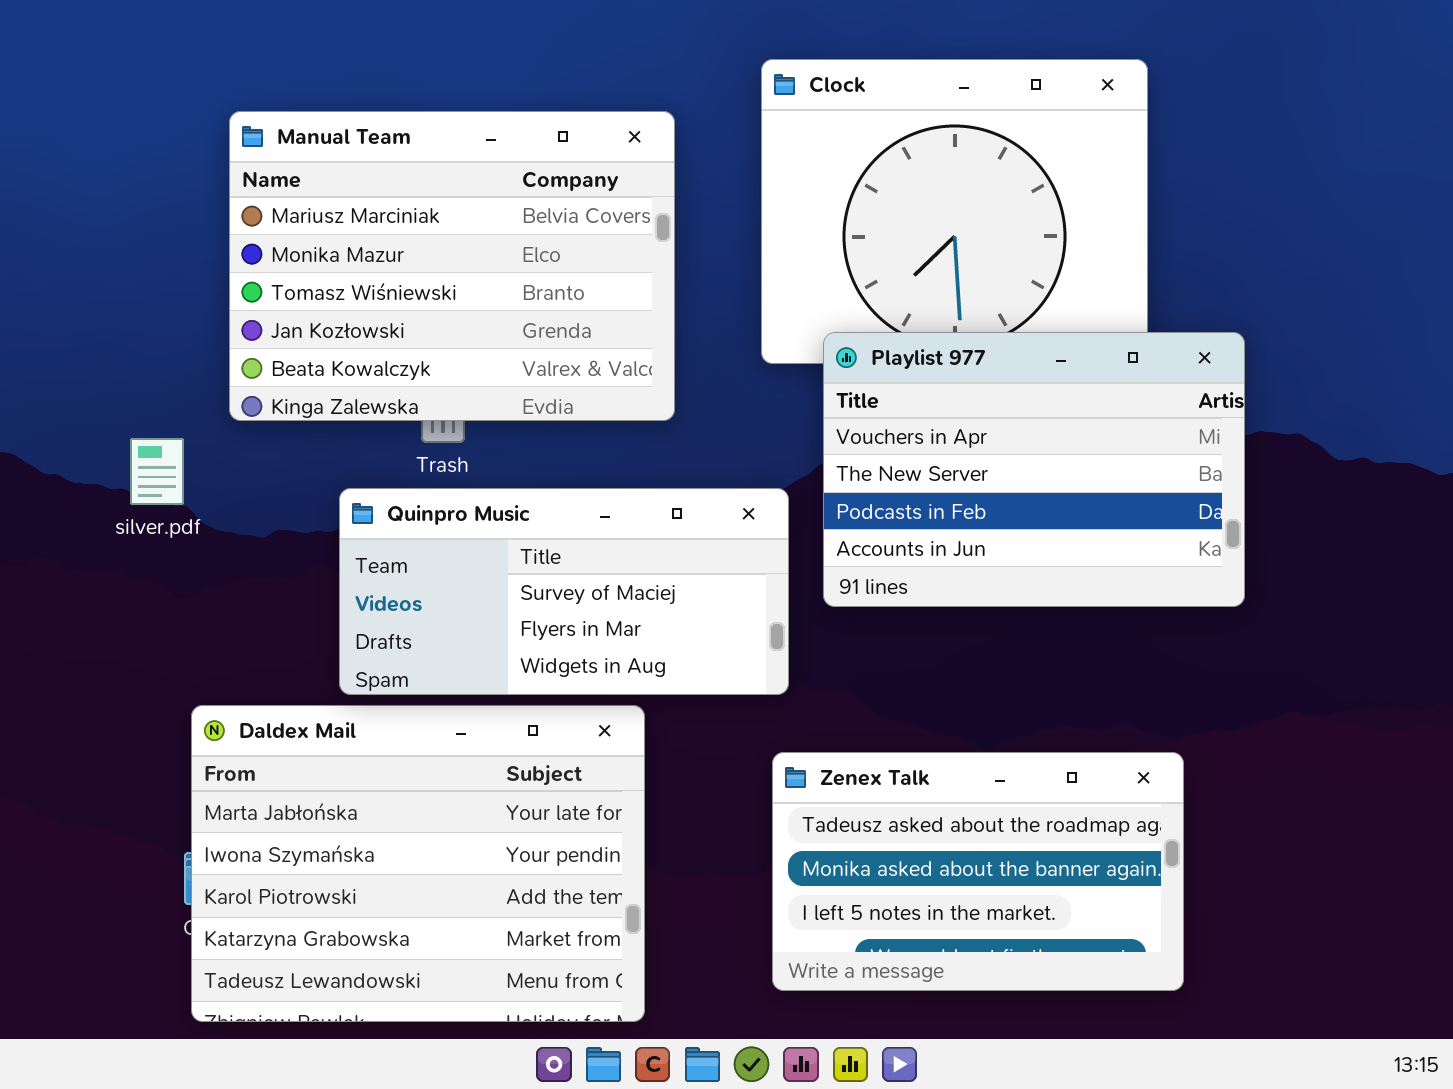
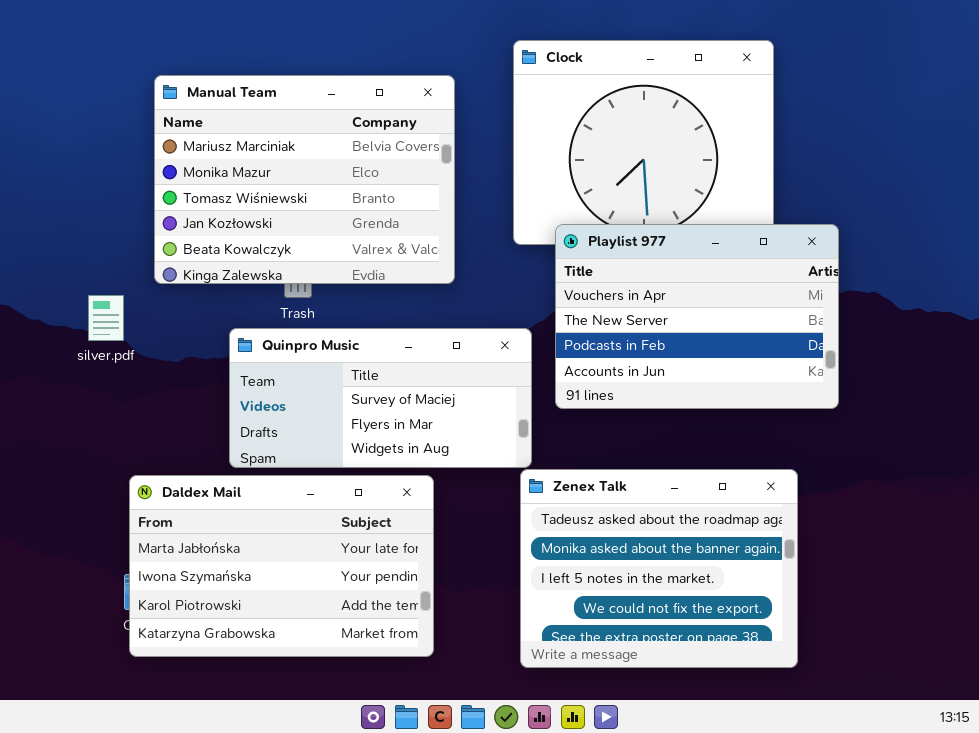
Daldex Mail: [191,705,645,1022] -> [129,475,434,657], resized
Zenex Talk: [772,752,1184,991] -> [520,469,798,668], resized

